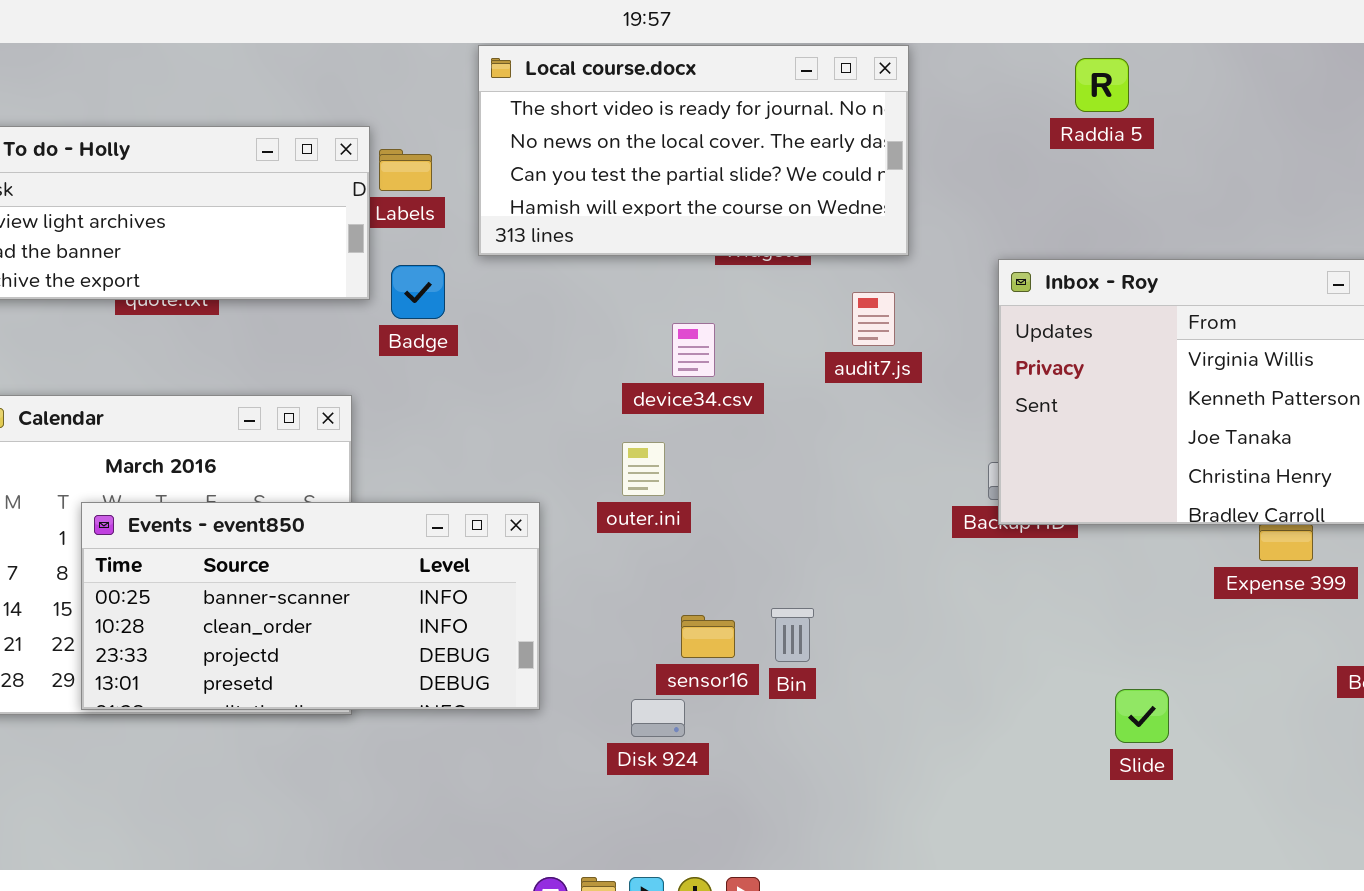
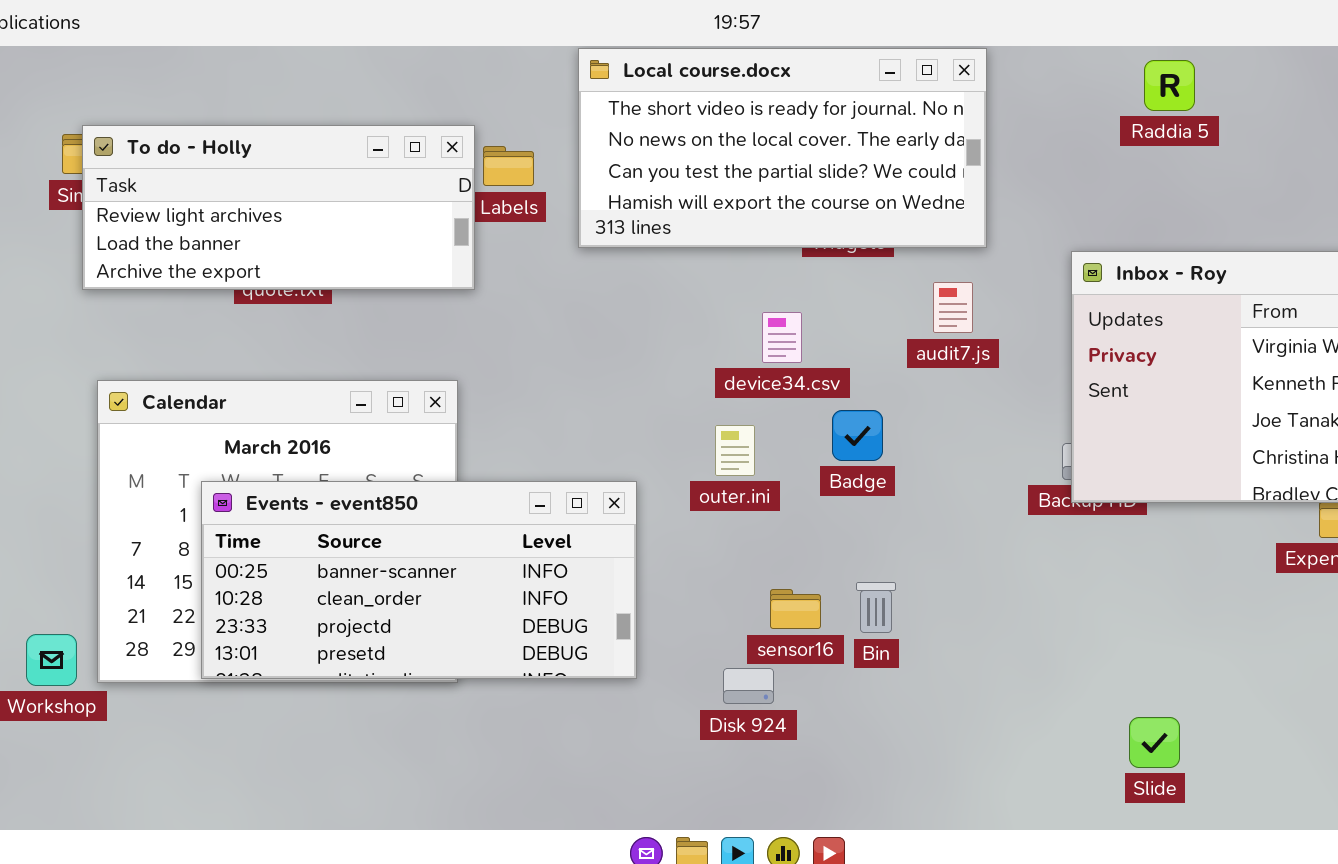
Badge: [391,265,445,319] -> [832,410,883,461], moved
Slide: [1115,689,1169,743] -> [1129,717,1180,768], moved

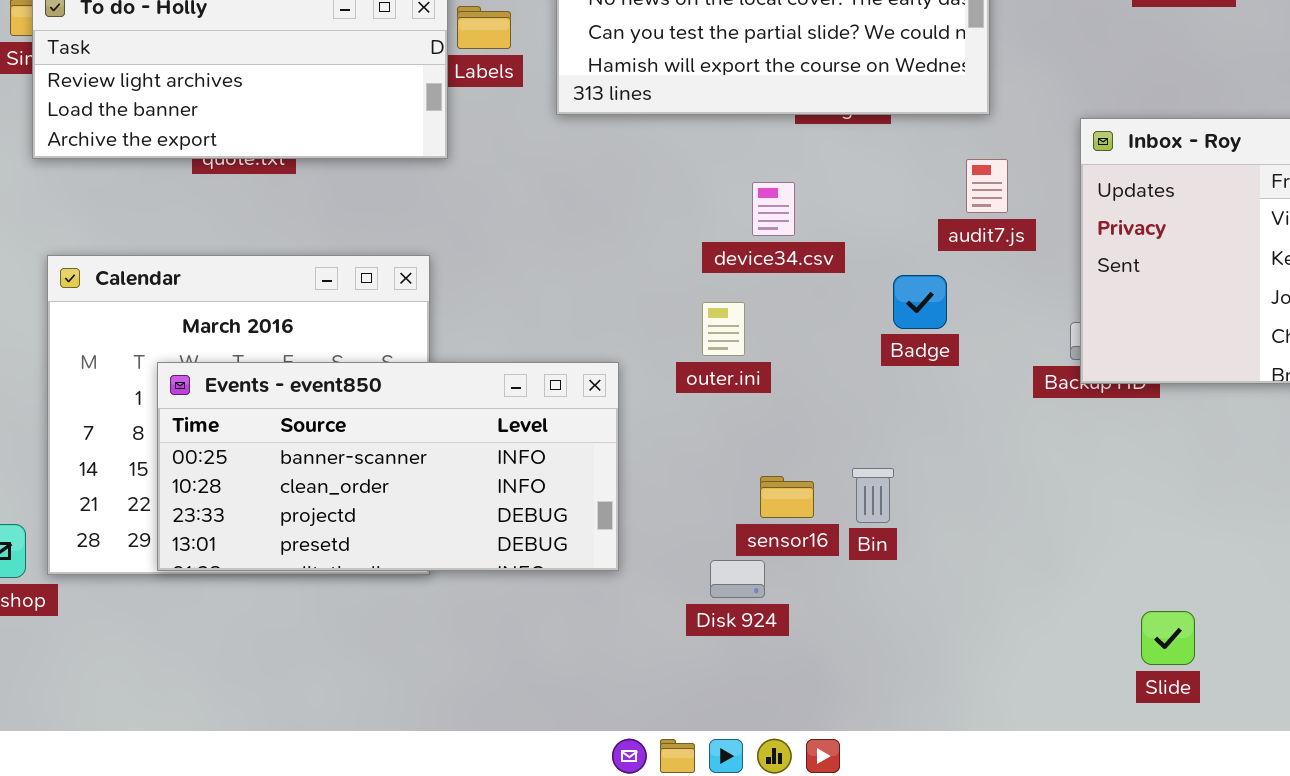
audit7.js: [933,282,973,333] -> [966,159,1008,213], moved
Badge: [832,410,883,461] -> [893,275,947,329], moved

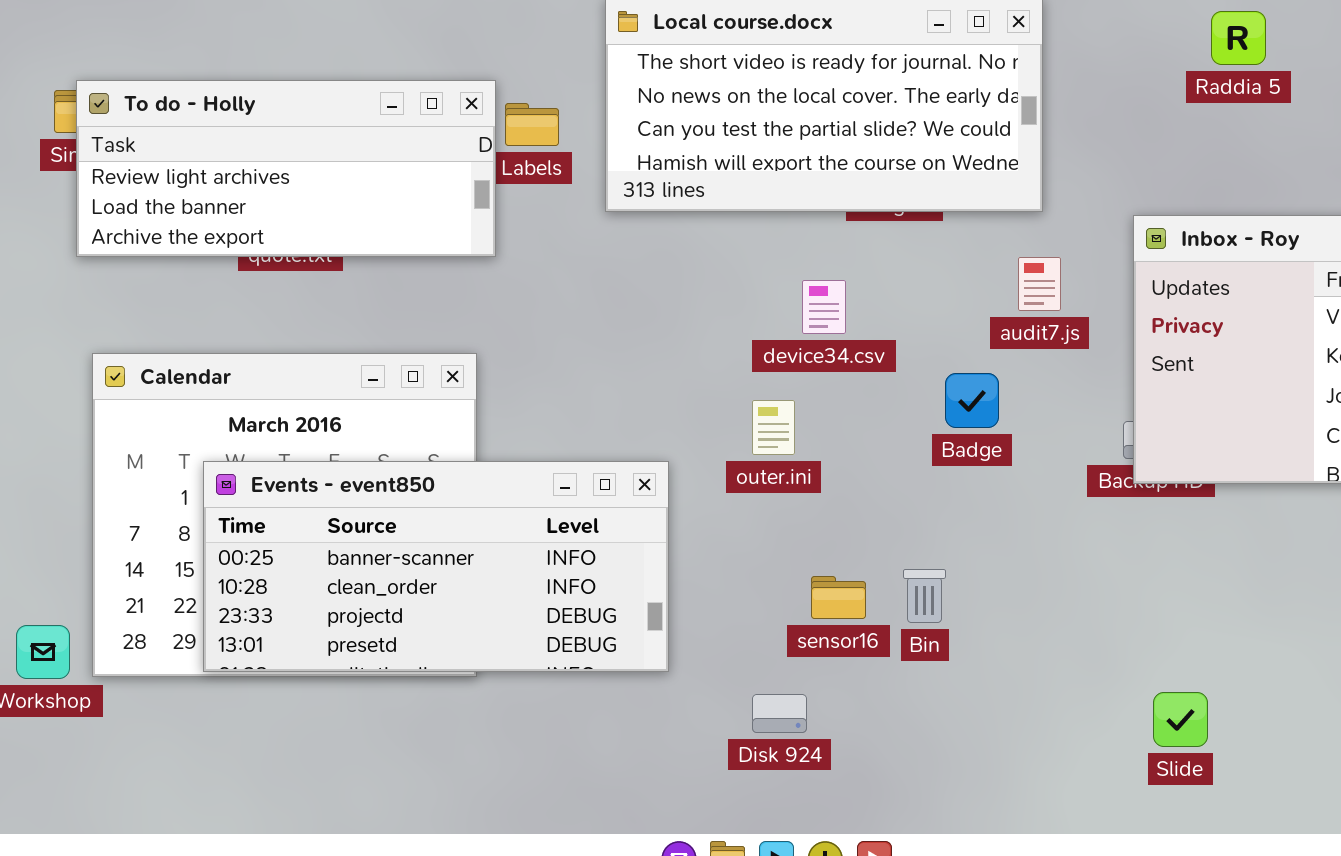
Disk 924: [710,560,765,598] -> [752,694,807,733], moved
Slide: [1141,611,1195,665] -> [1153,692,1208,747], moved

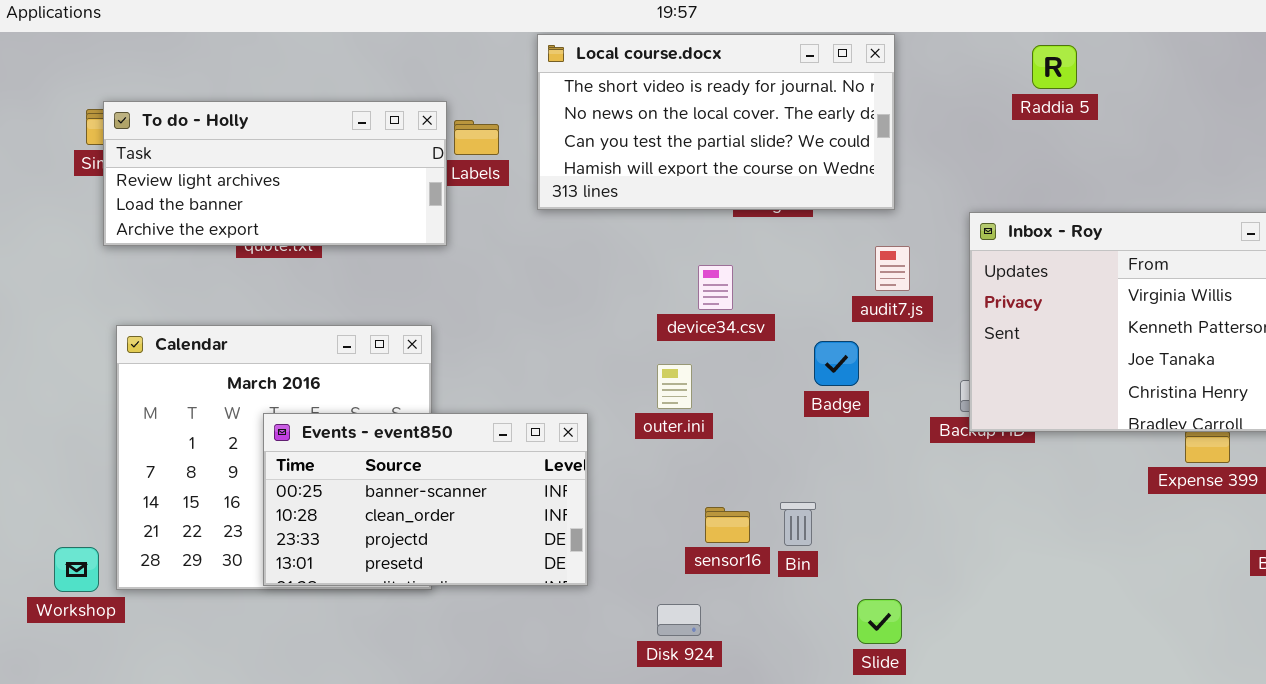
Events - event850: [203,461,669,672] -> [263,413,588,586], resized
Slide: [1153,692,1208,747] -> [857,599,902,644], moved

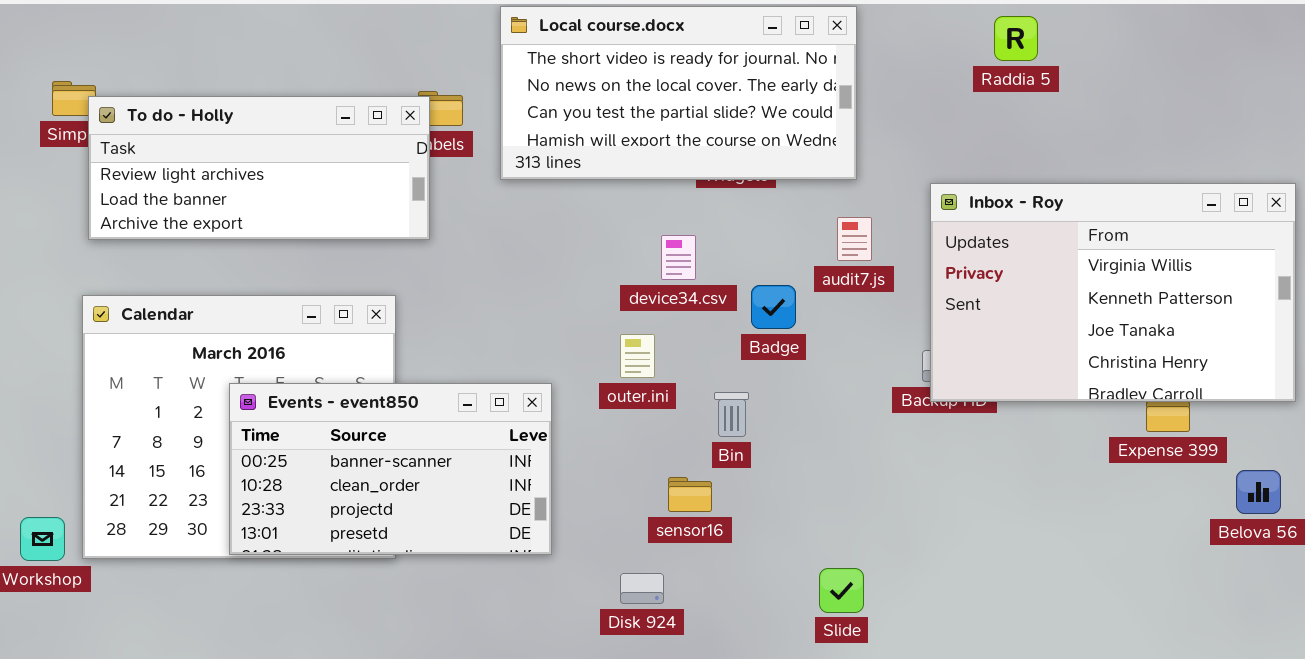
To do - Holly: [103,101,447,246] -> [88,96,430,240], moved
Badge: [814,341,859,386] -> [751,285,796,329], moved
Bin: [780,502,816,546] -> [714,392,749,437], moved

